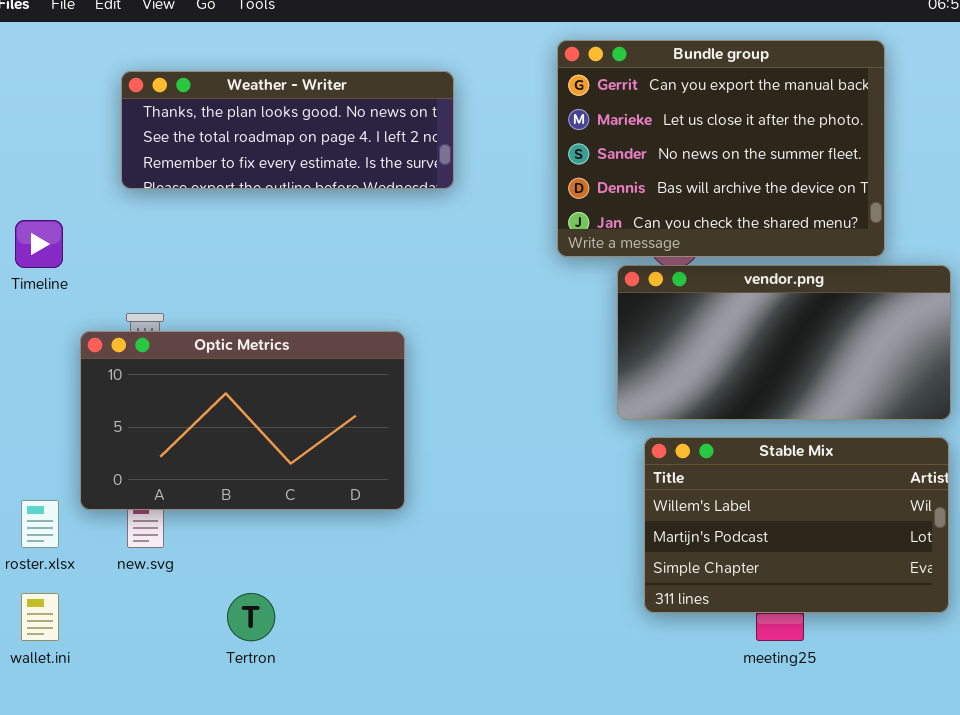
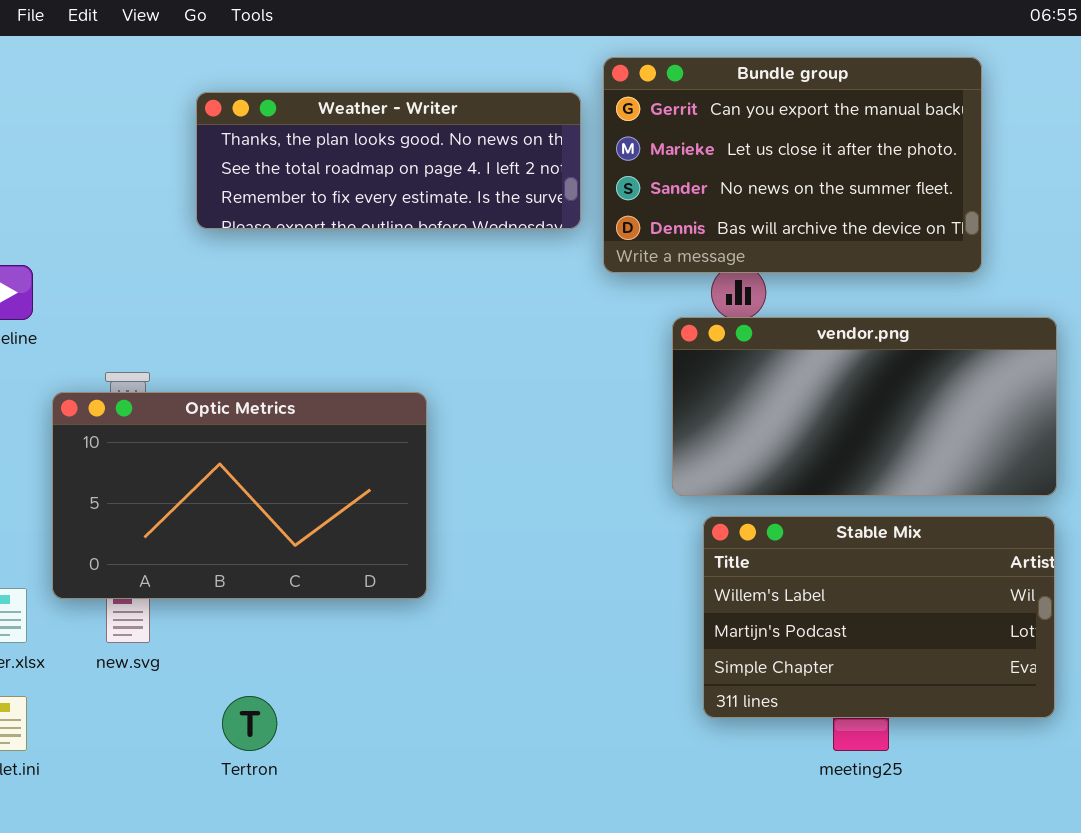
Bundle group: [557,40,885,257] -> [603,57,982,273], resized
Weather - Writer: [121,71,454,189] -> [196,92,581,229], moved

